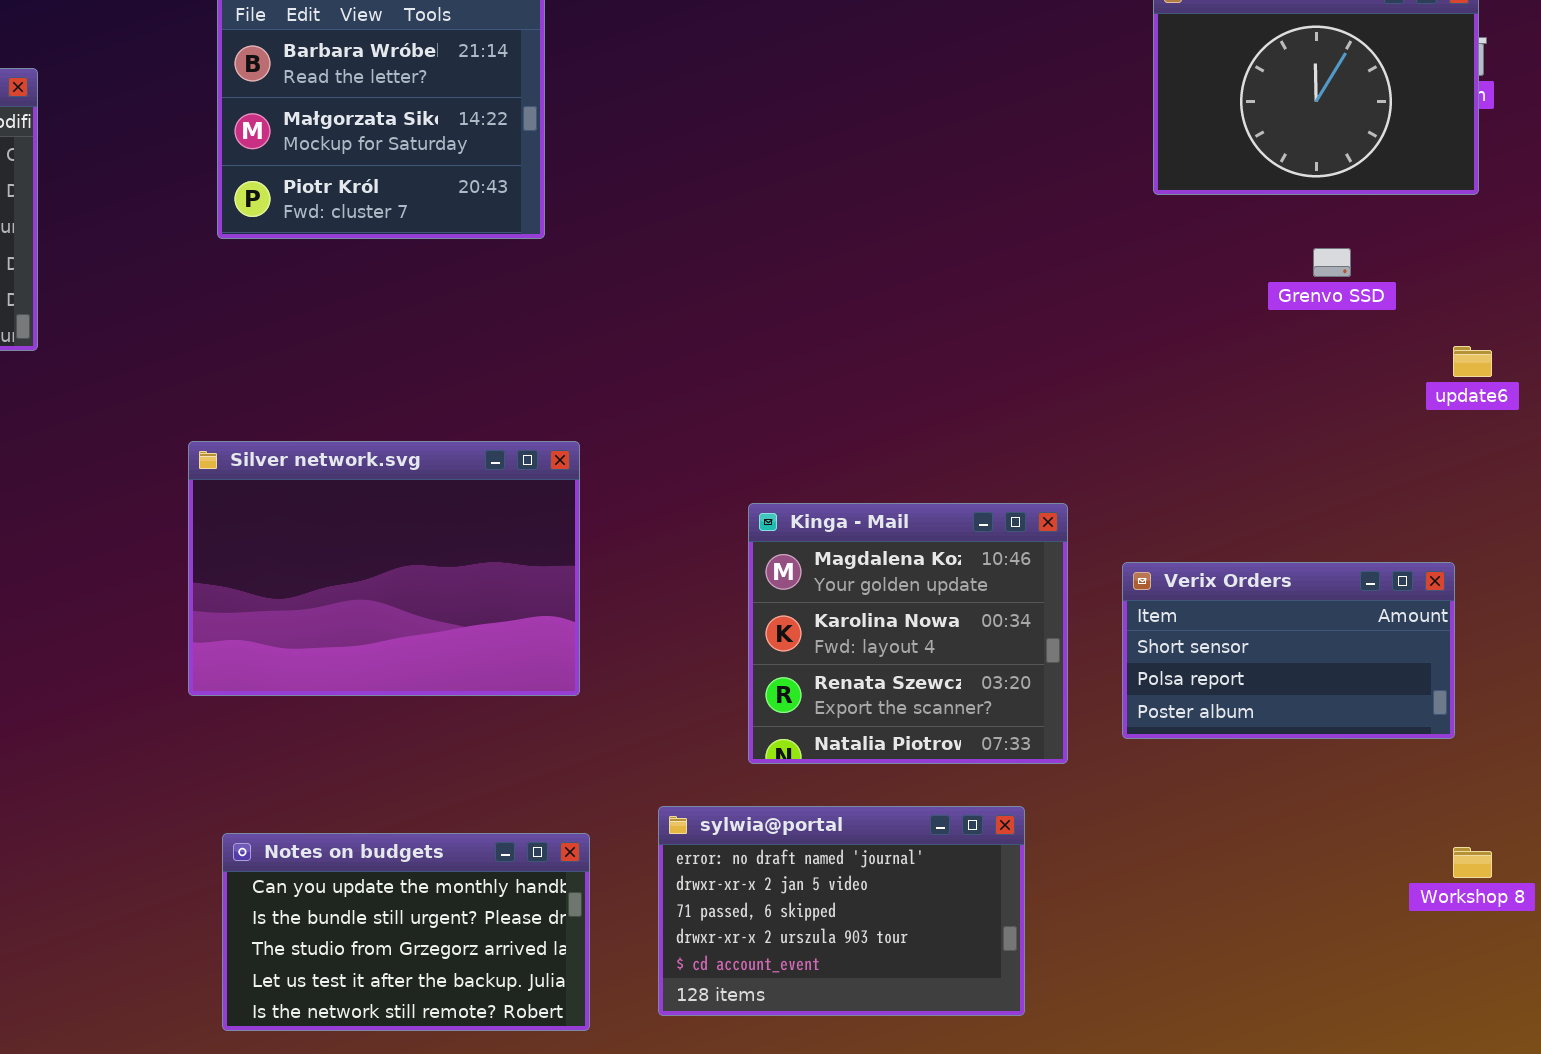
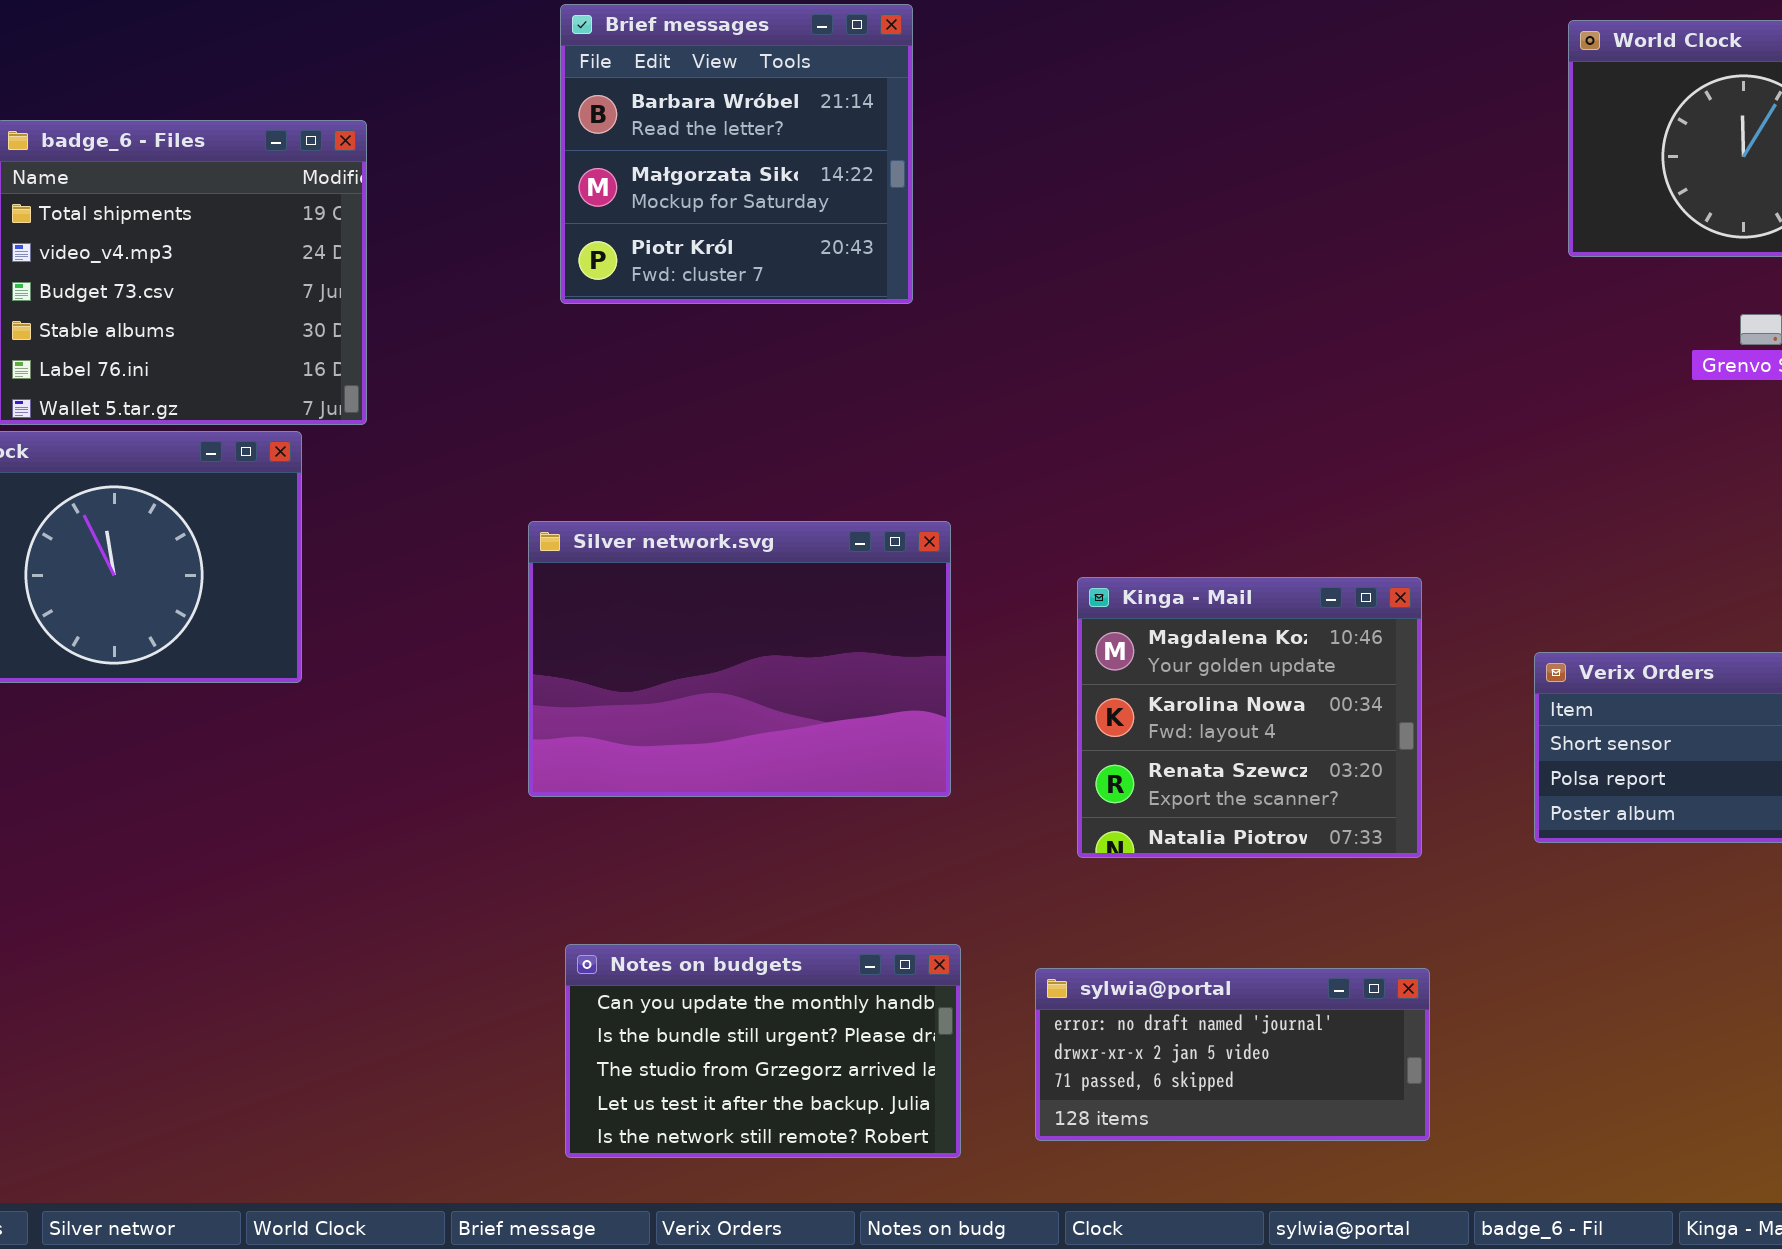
Kinga - Mail: [748,503,1068,764] -> [1077,577,1422,858], moved
sylwia@portal: [658,806,1025,1016] -> [1035,968,1430,1141], resized

